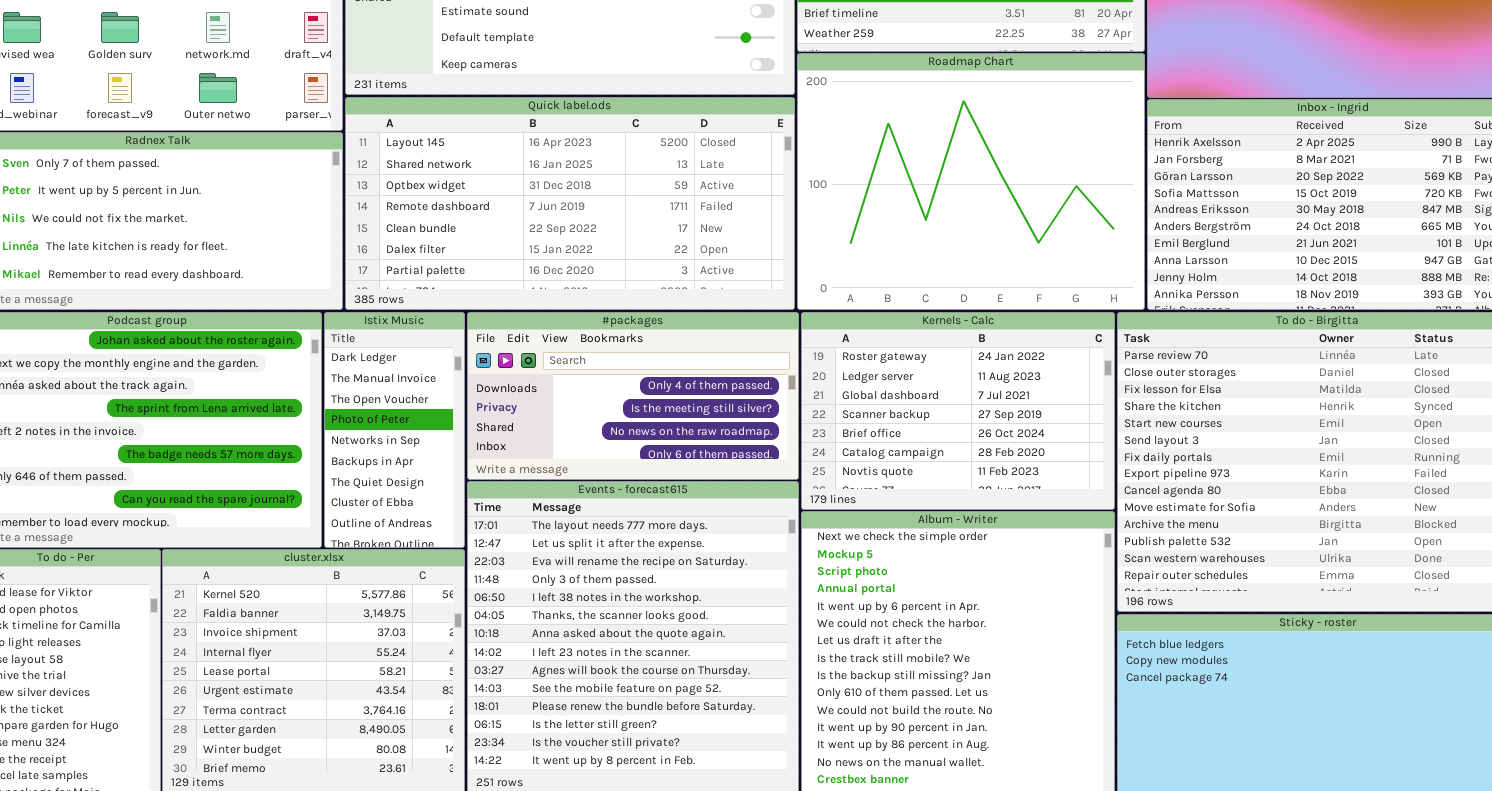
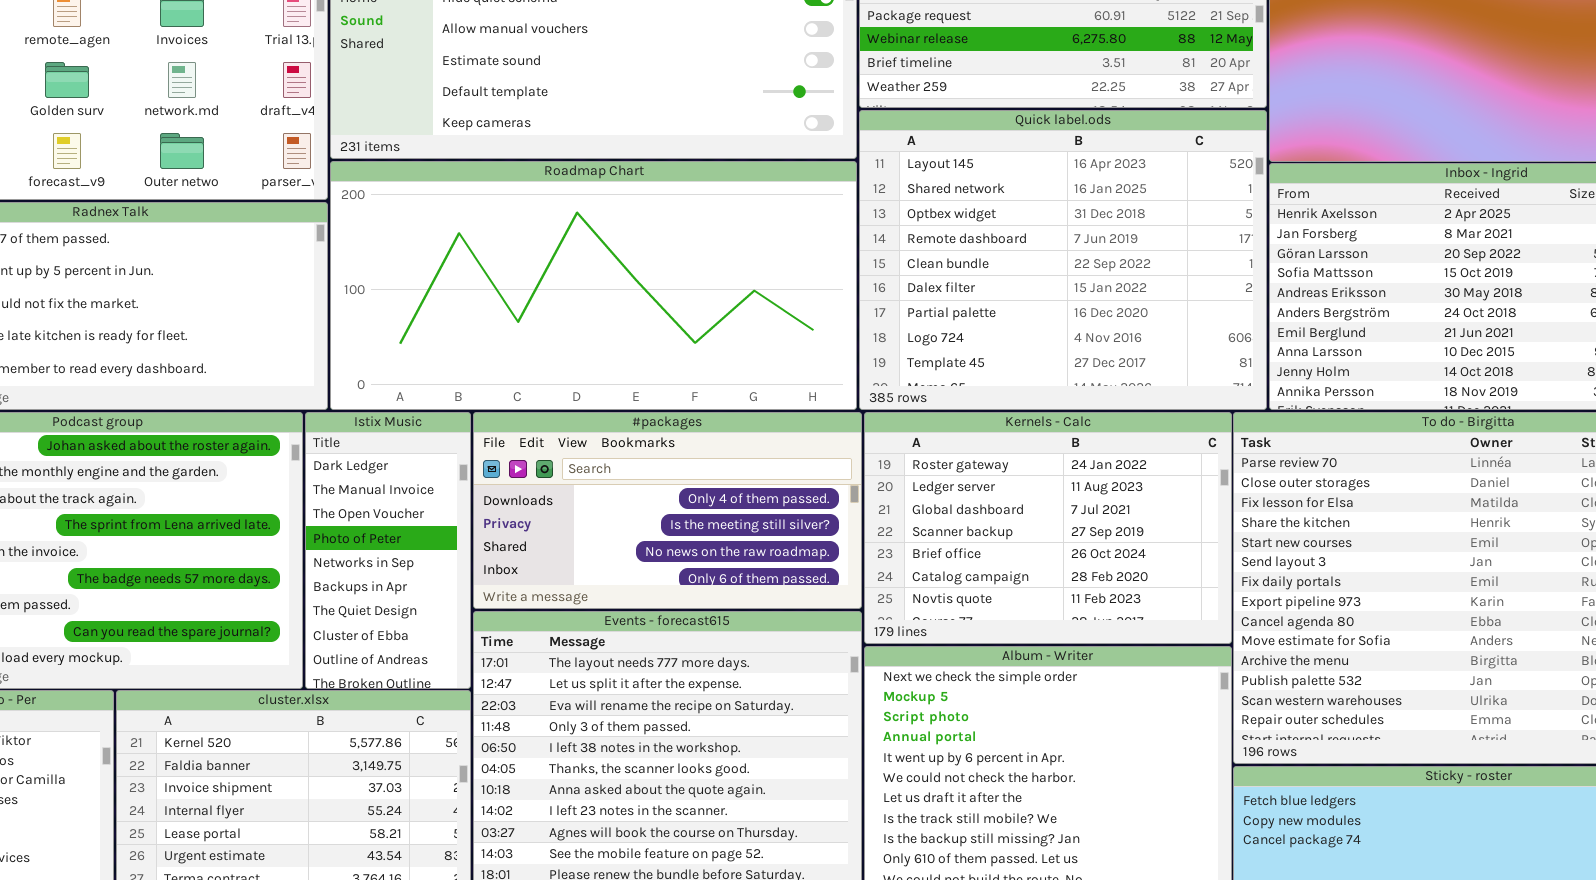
Roadmap Chart: [797,53,1145,310] -> [330,161,857,410], moved, resized
Quick label.ods: [345,97,795,310] -> [859,110,1267,410], moved, resized

